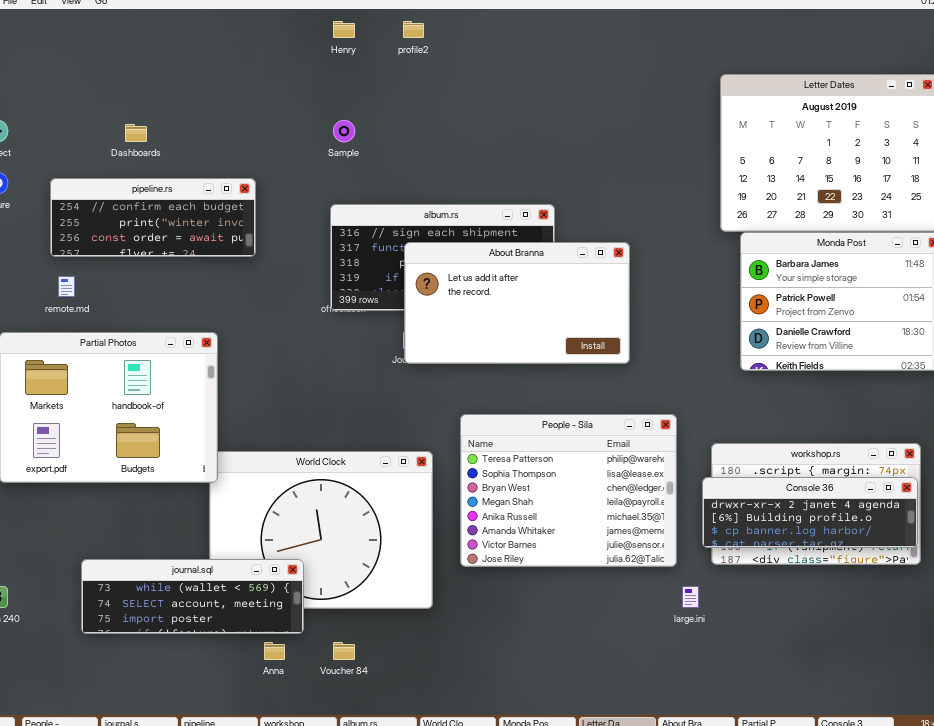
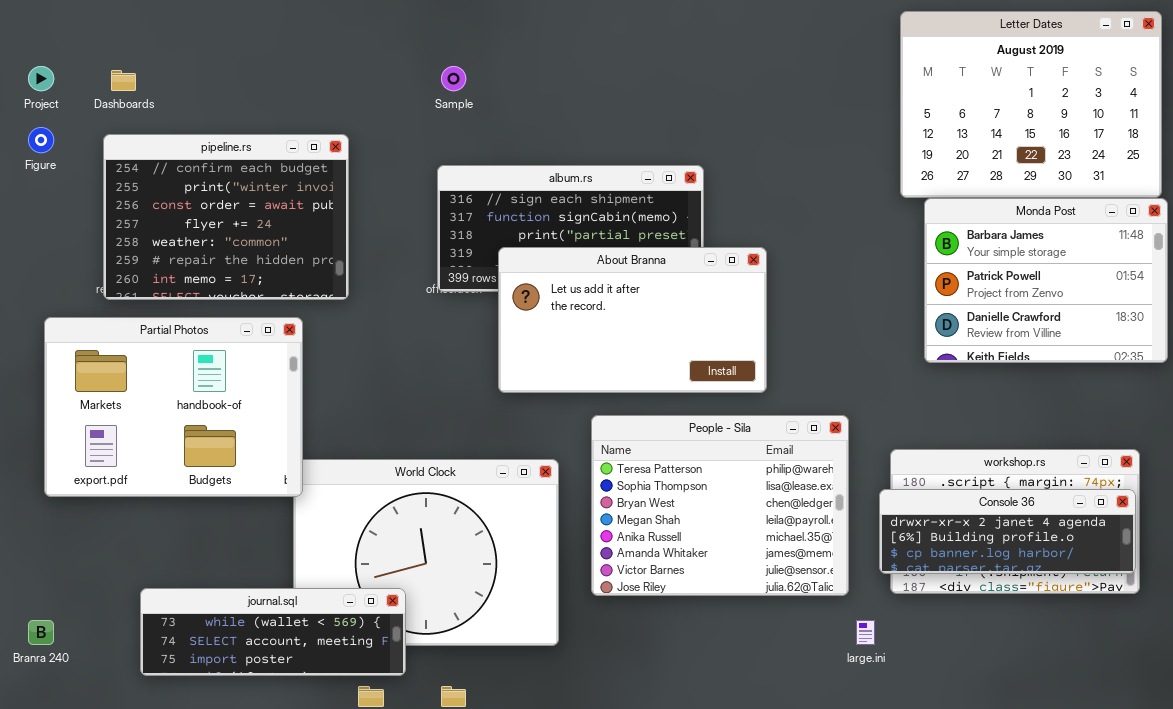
Dashboards: [125,124,147,142] -> [111,70,136,91], moved
pipeline.rs: [50,178,256,257] -> [103,134,349,300], resized
About Branna: [404,242,630,364] -> [498,247,767,393], moved

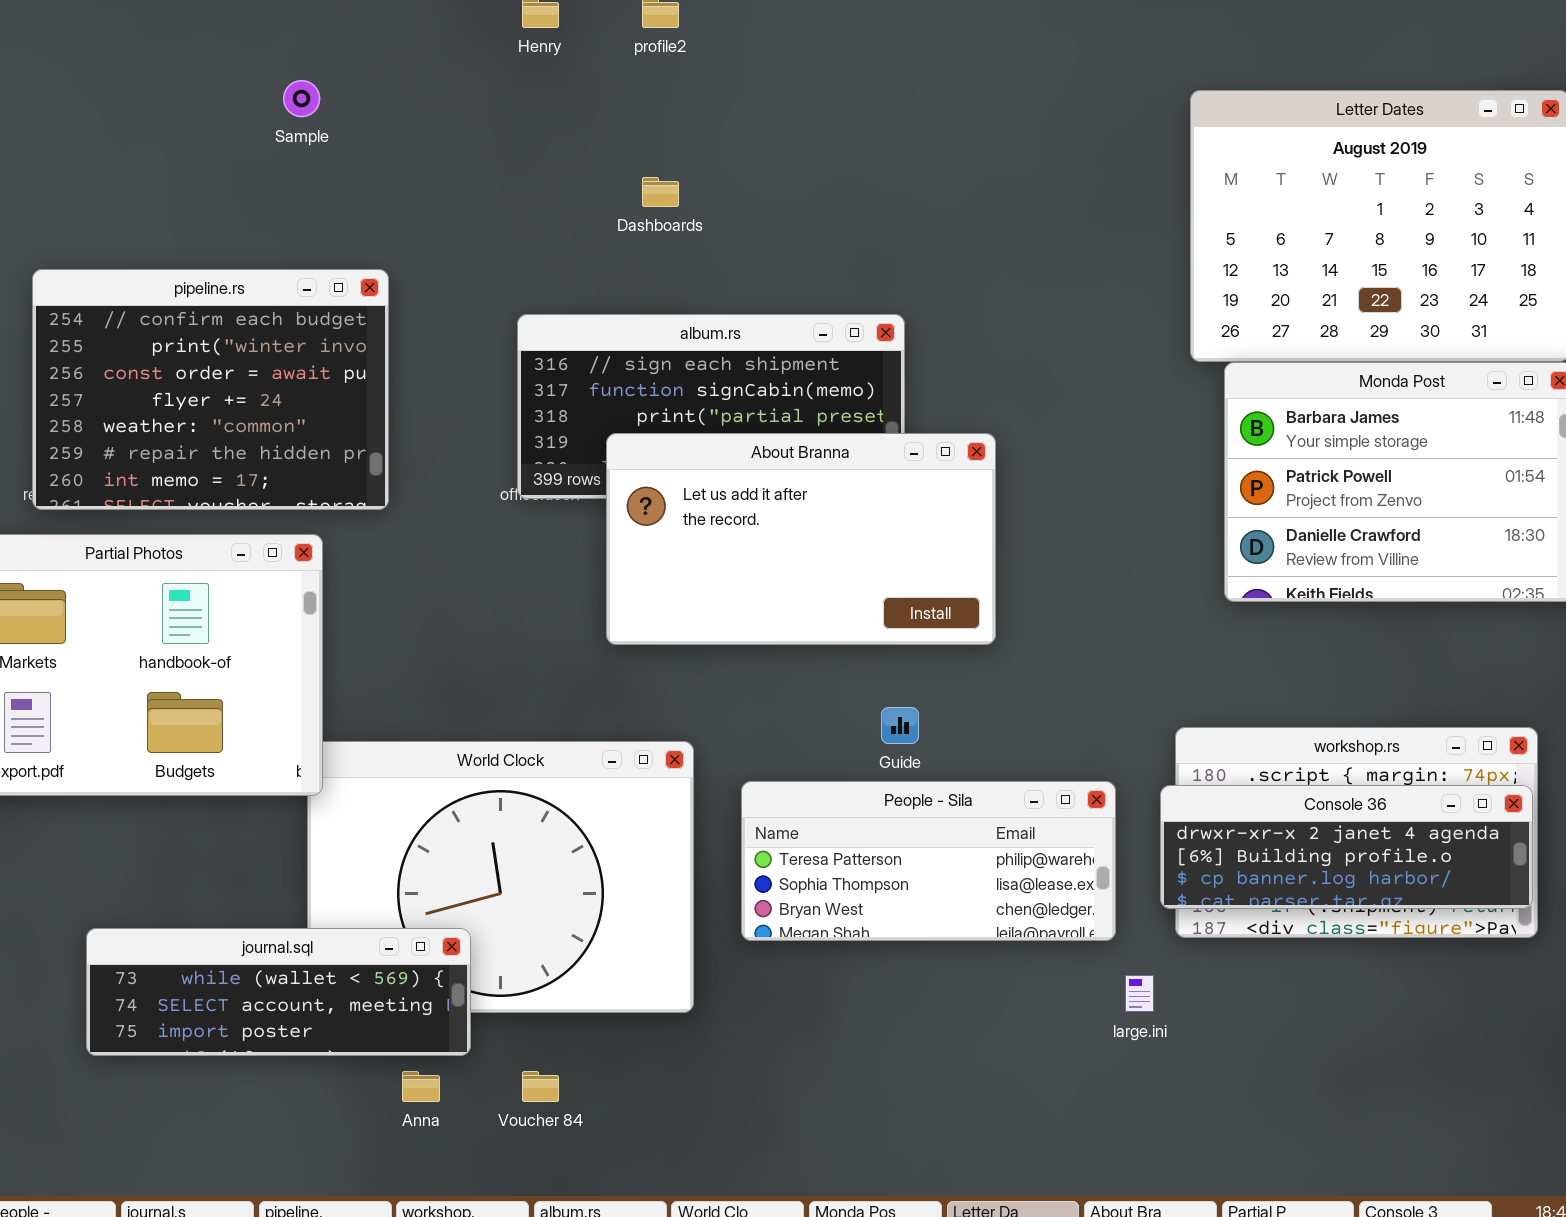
Sample: [441,66,466,91] -> [283,80,320,117], moved
Dashboards: [111,70,136,91] -> [642,177,679,207], moved
People - Sila: [591,415,849,596] -> [741,781,1116,941], resized

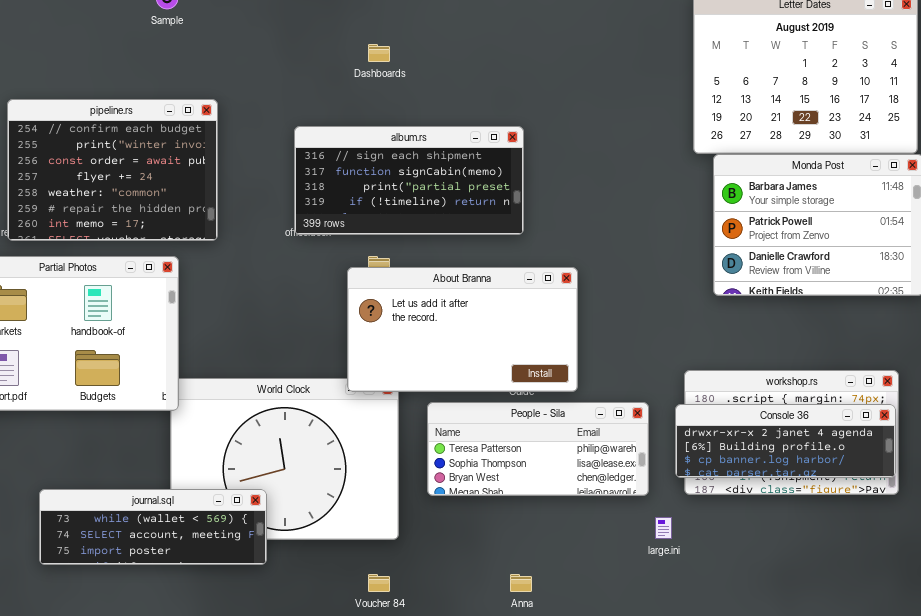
About Branna: [606,433,996,645] -> [347,267,578,392], moved
Anna: [402,1071,440,1102] -> [510,574,532,592], moved
Voucher 84: [522,1071,559,1102] -> [368,574,390,592], moved

